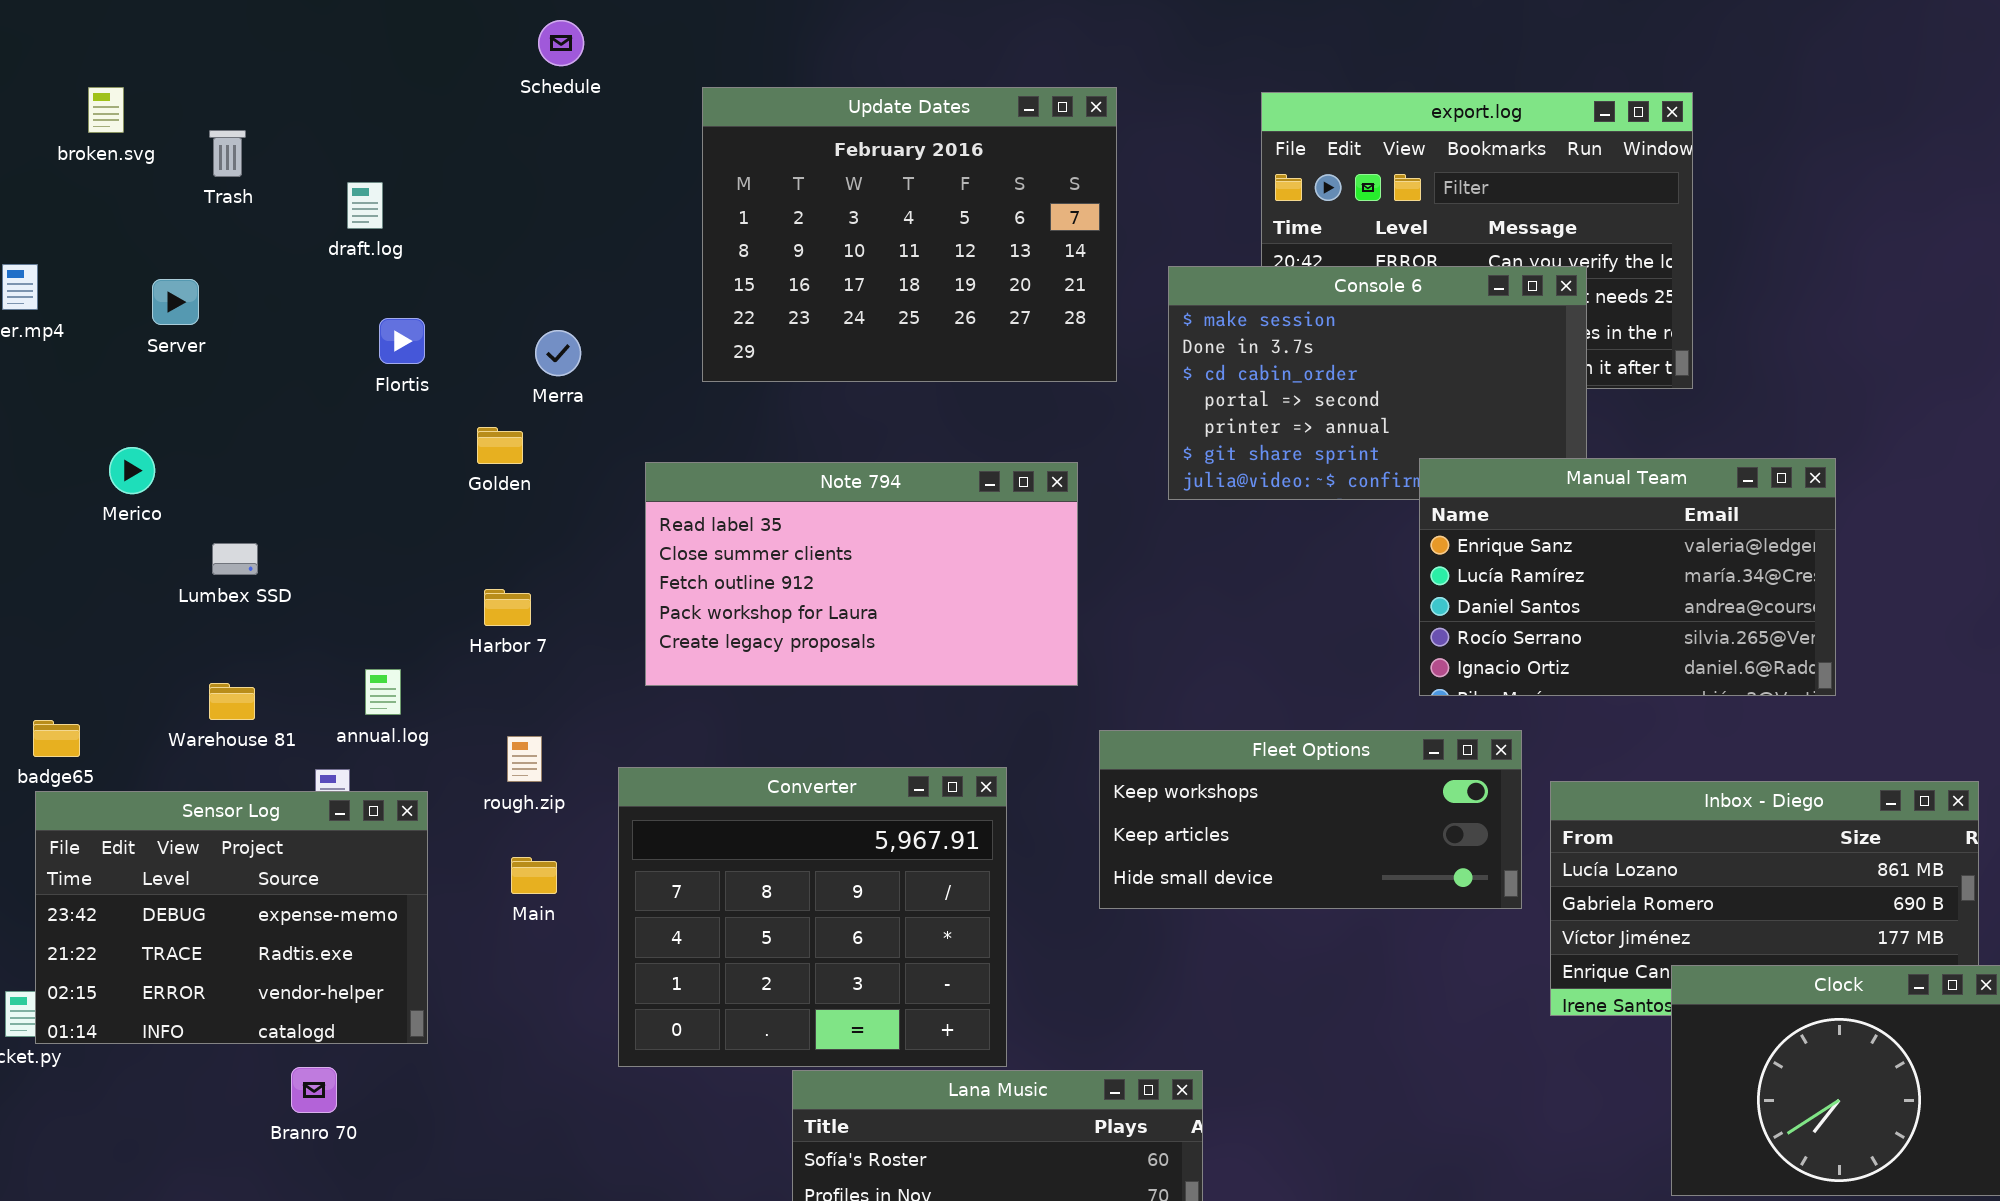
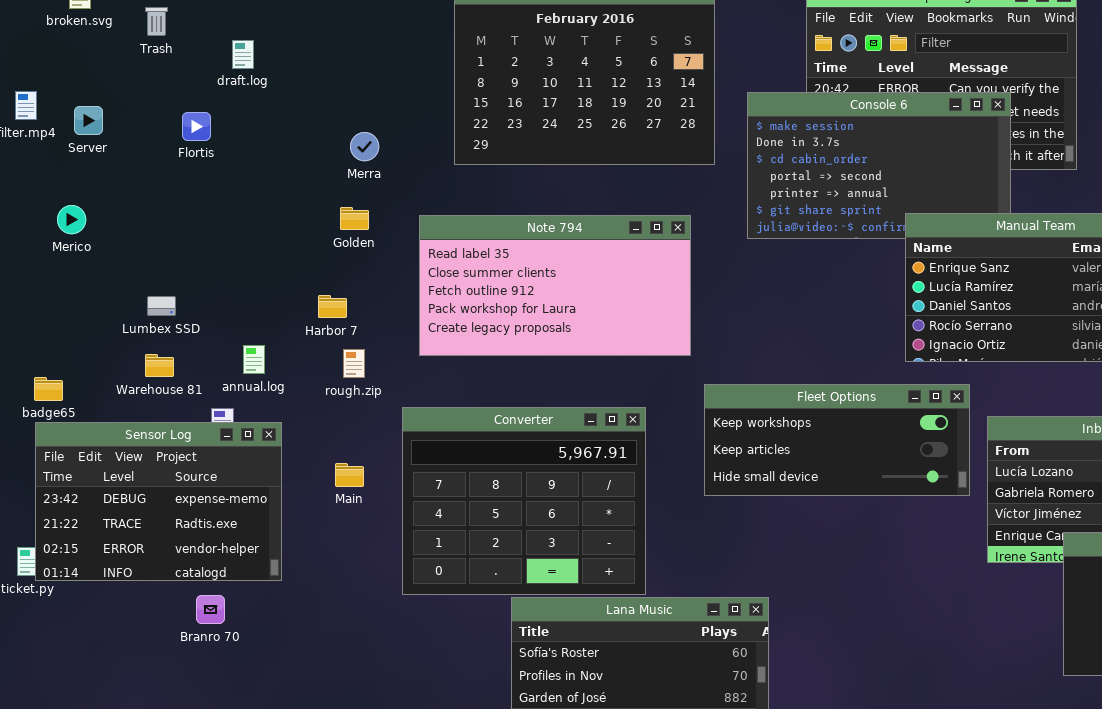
Server: [152,279,199,325] -> [74,106,103,135], moved
Flortis: [379,318,425,364] -> [182,112,211,141], moved
Golden: [477,427,523,464] -> [340,207,369,230], moved
Merico: [109,447,155,494] -> [57,205,86,234], moved
Lumbex SSD: [212,543,258,575] -> [147,296,176,316], moved
rough.zip: [507,736,542,782] -> [343,349,365,378], moved

